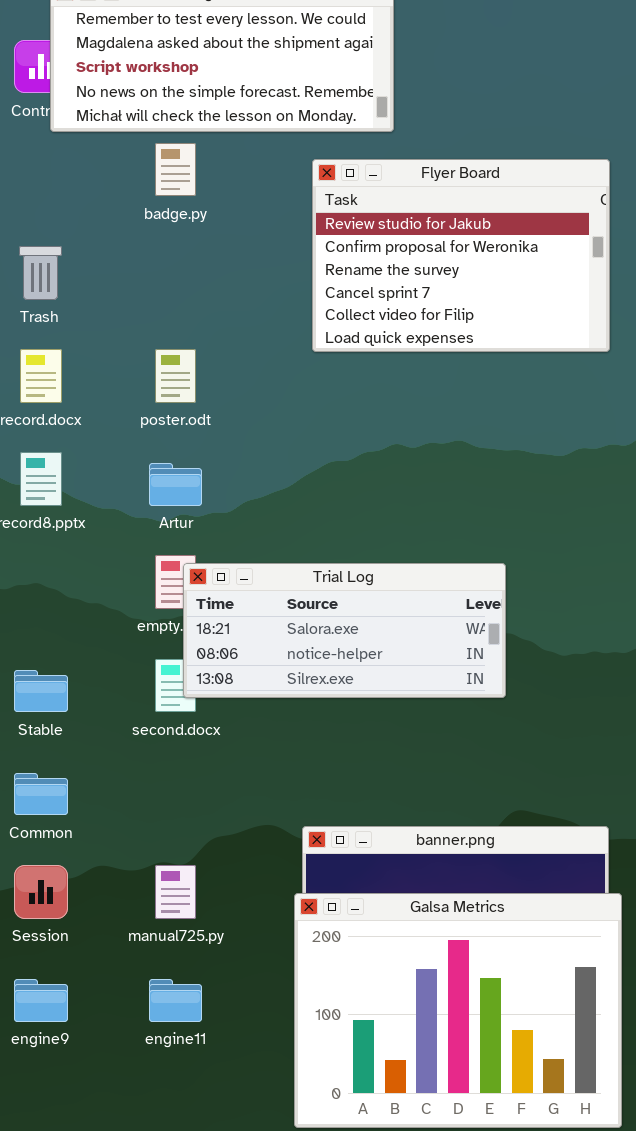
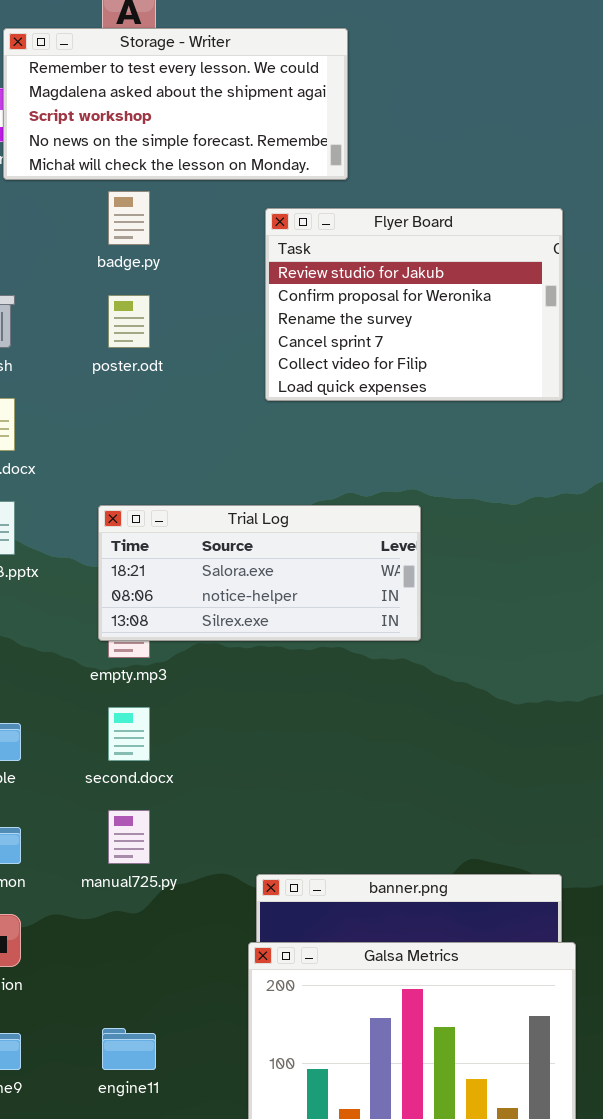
poster.odt: [155,349,196,403] -> [108,295,150,348], moved
Trial Log: [183,563,506,698] -> [98,505,421,641], moved
manual725.py: [155,865,196,919] -> [108,810,150,864], moved

